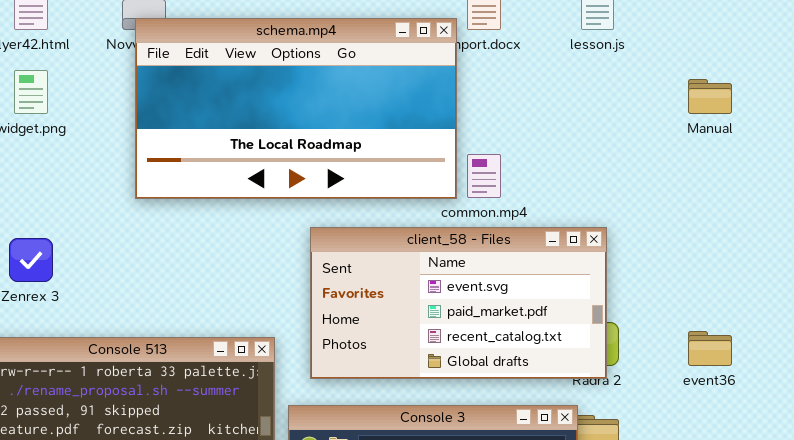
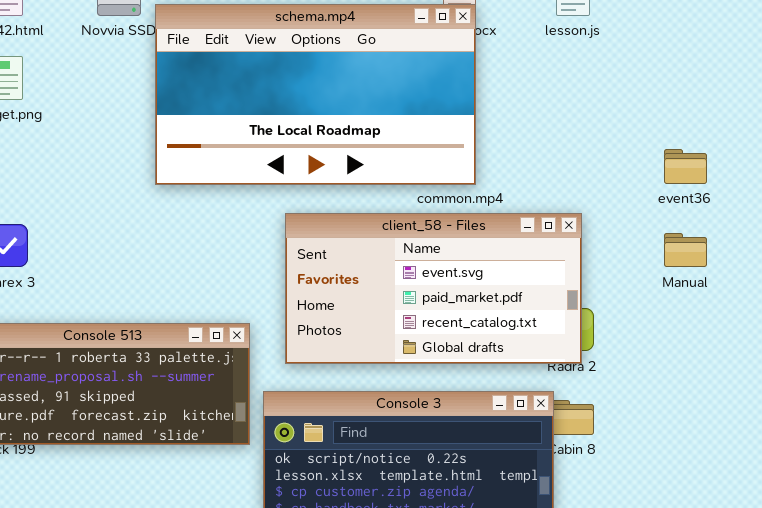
schema.mp4: [135,18,457,199] -> [155,4,476,185], moved
Manual: [688,79,732,114] -> [664,233,707,267], moved
event36: [688,331,732,366] -> [664,149,707,184], moved

